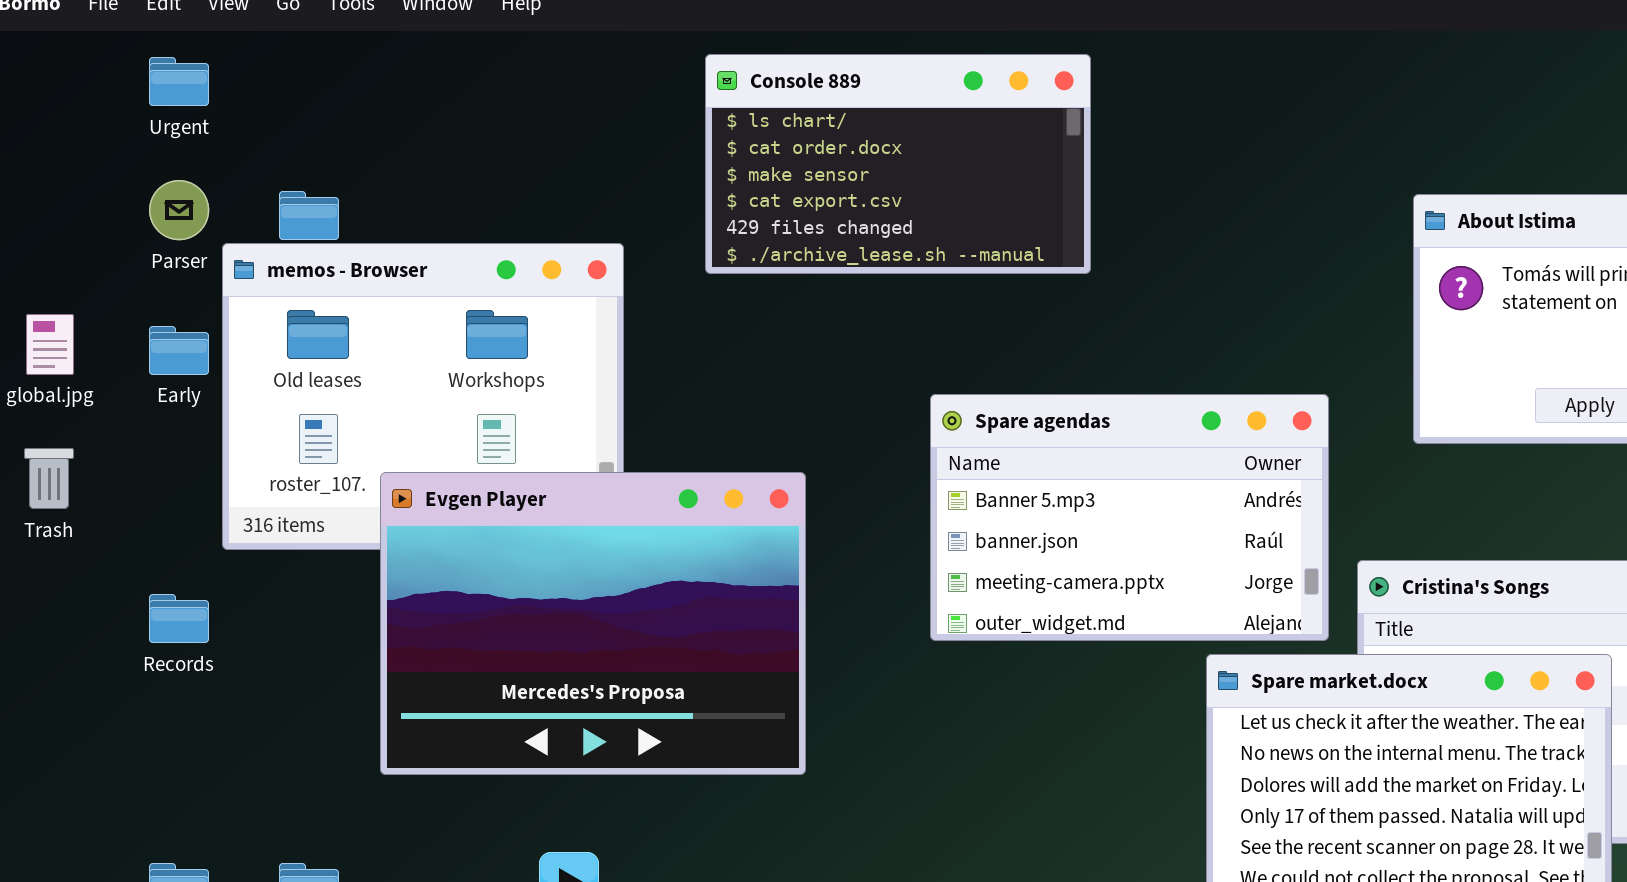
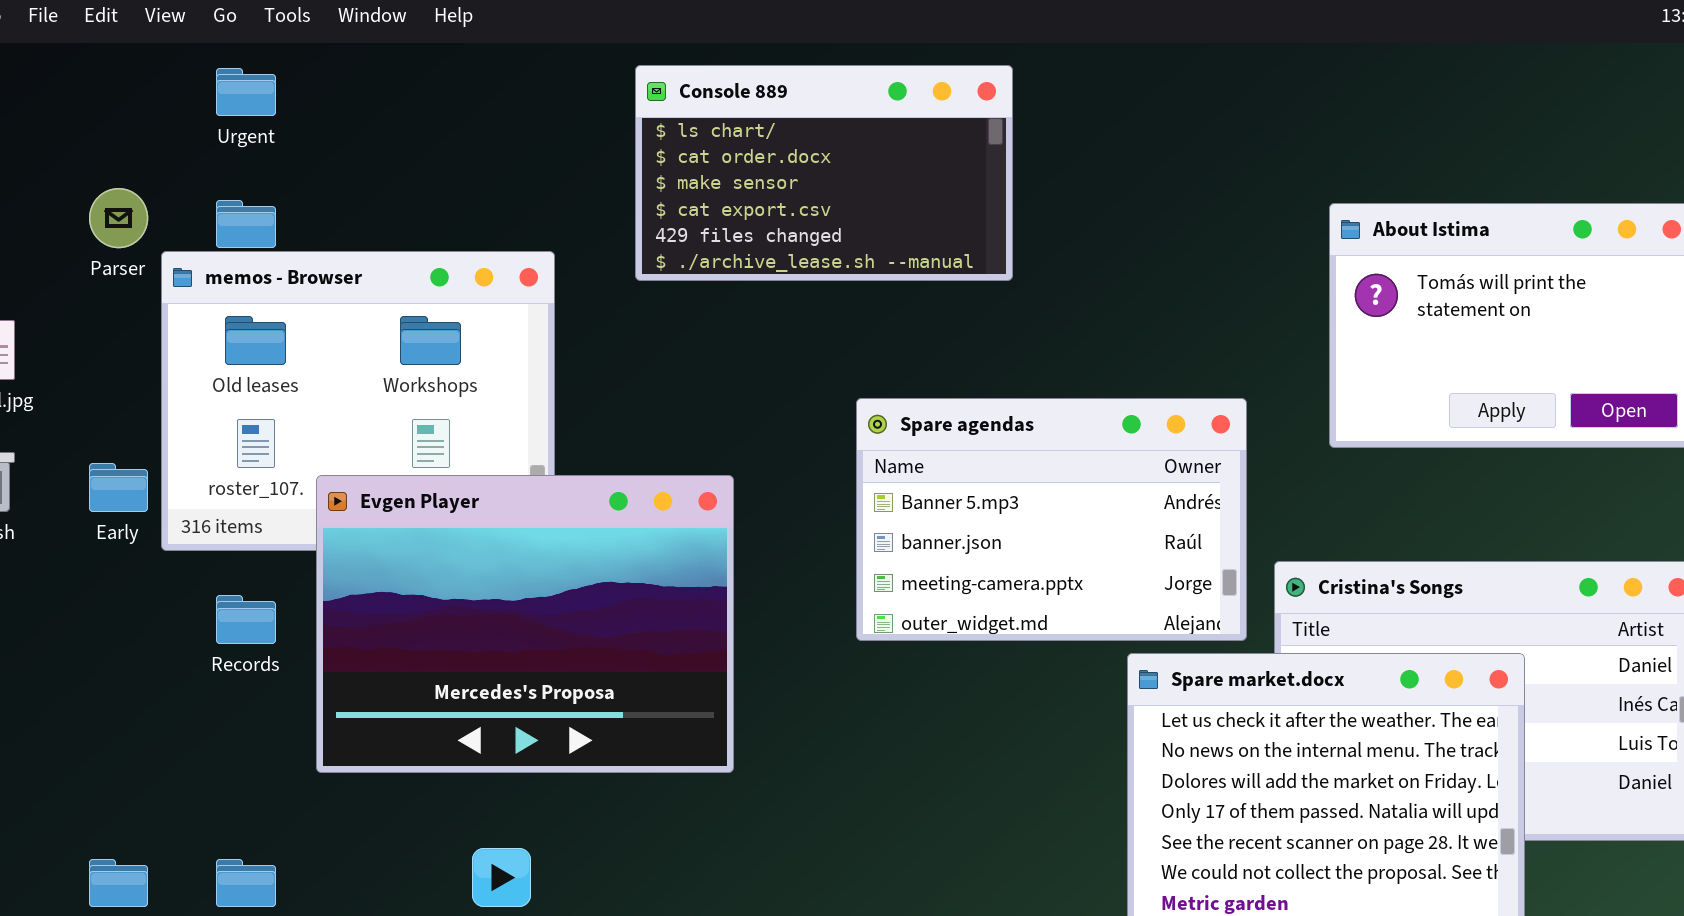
Urgent: [149,57,209,106] -> [216,68,276,116], moved
Early: [149,326,209,375] -> [89,463,148,512], moved
Records: [149,594,209,643] -> [216,595,276,644], moved

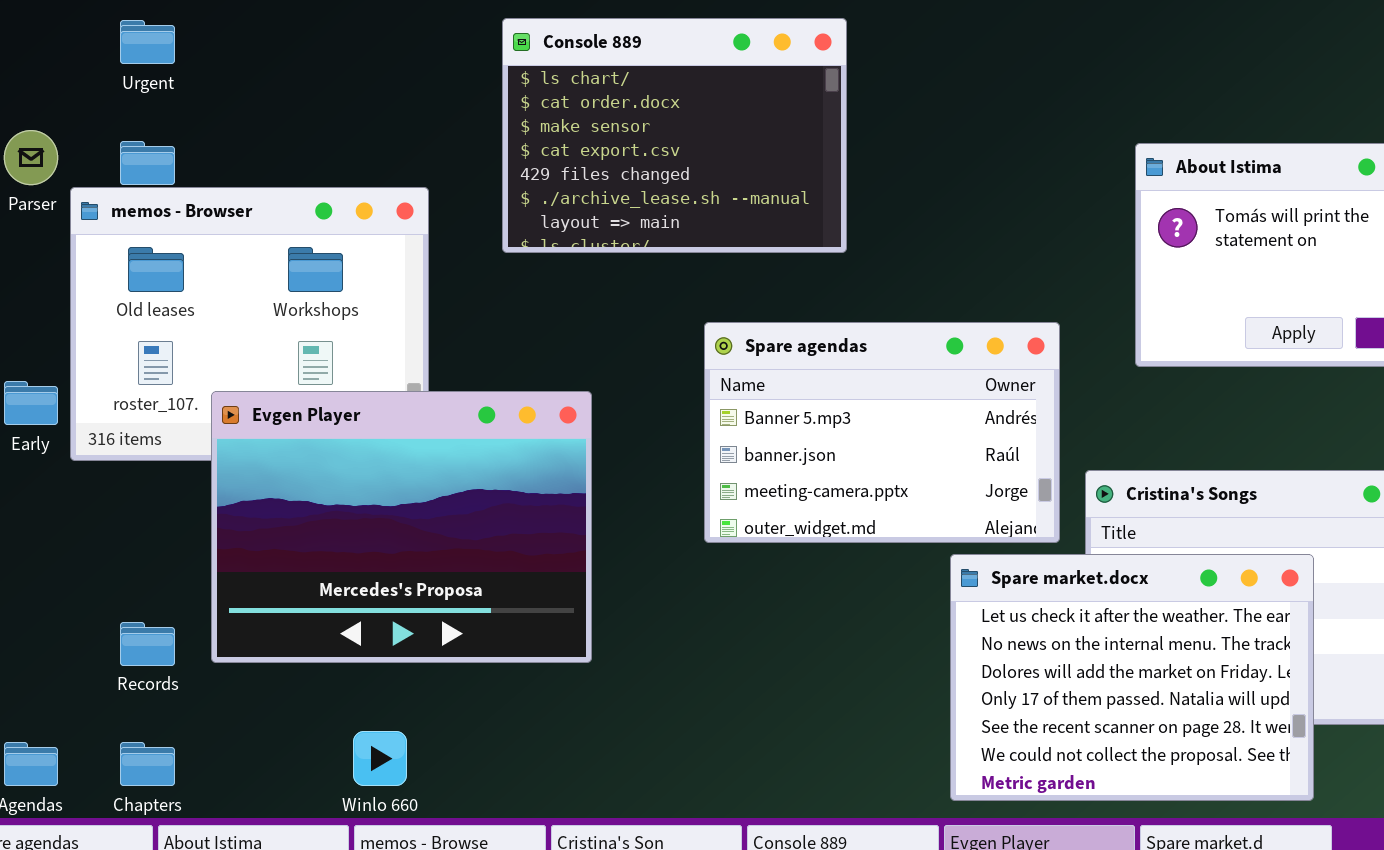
Console 889: [635,65,1013,281] -> [502,18,847,253], resized
Records: [216,595,276,644] -> [120,622,175,666], moved

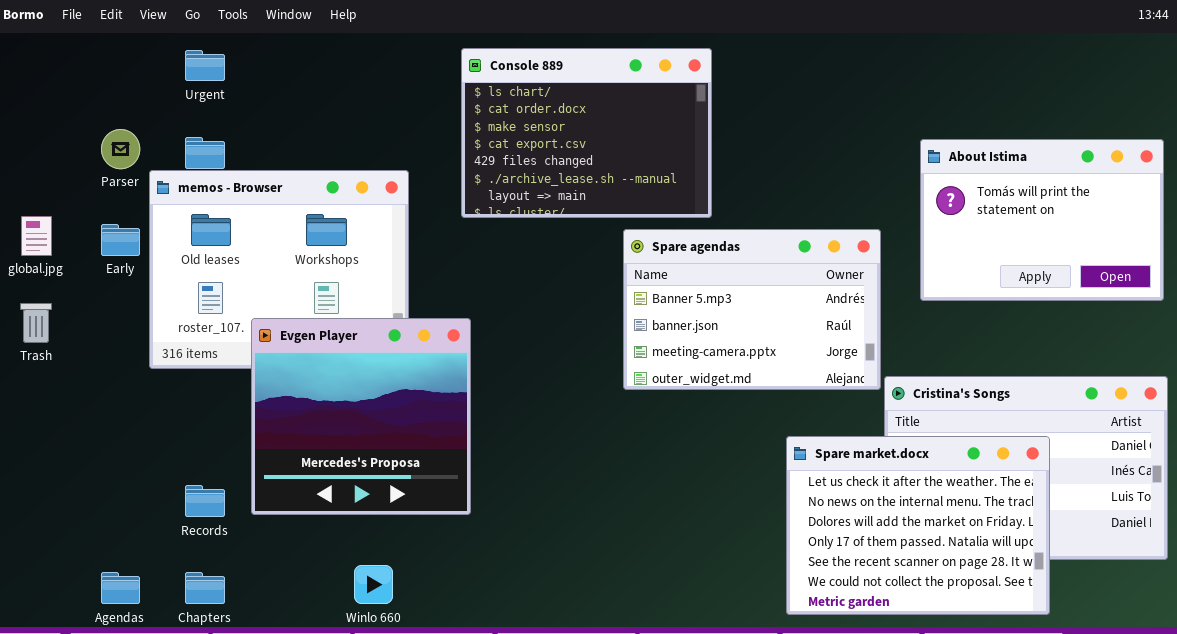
Spare agendas: [704,322,1060,543] -> [623,229,881,390], moved
Early: [4,381,58,425] -> [101,224,140,256], moved
Evgen Player: [211,391,592,663] -> [251,318,471,515], resized

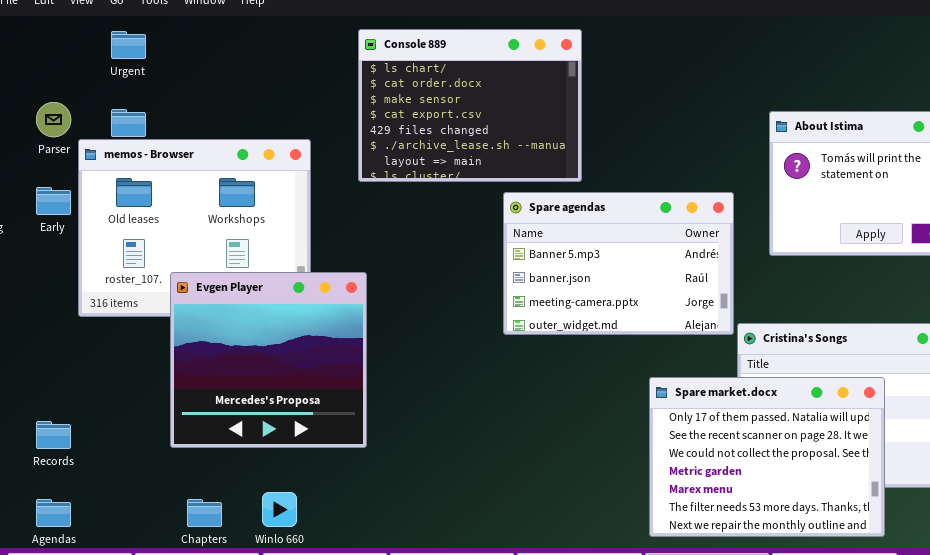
Spare market.docx: [786,436,1050,615] -> [649,377,885,537], scrolled down 3 rows
Records: [185,485,225,517] -> [36,421,71,449], moved
Chapters: [185,572,225,604] -> [187,499,222,527], moved

